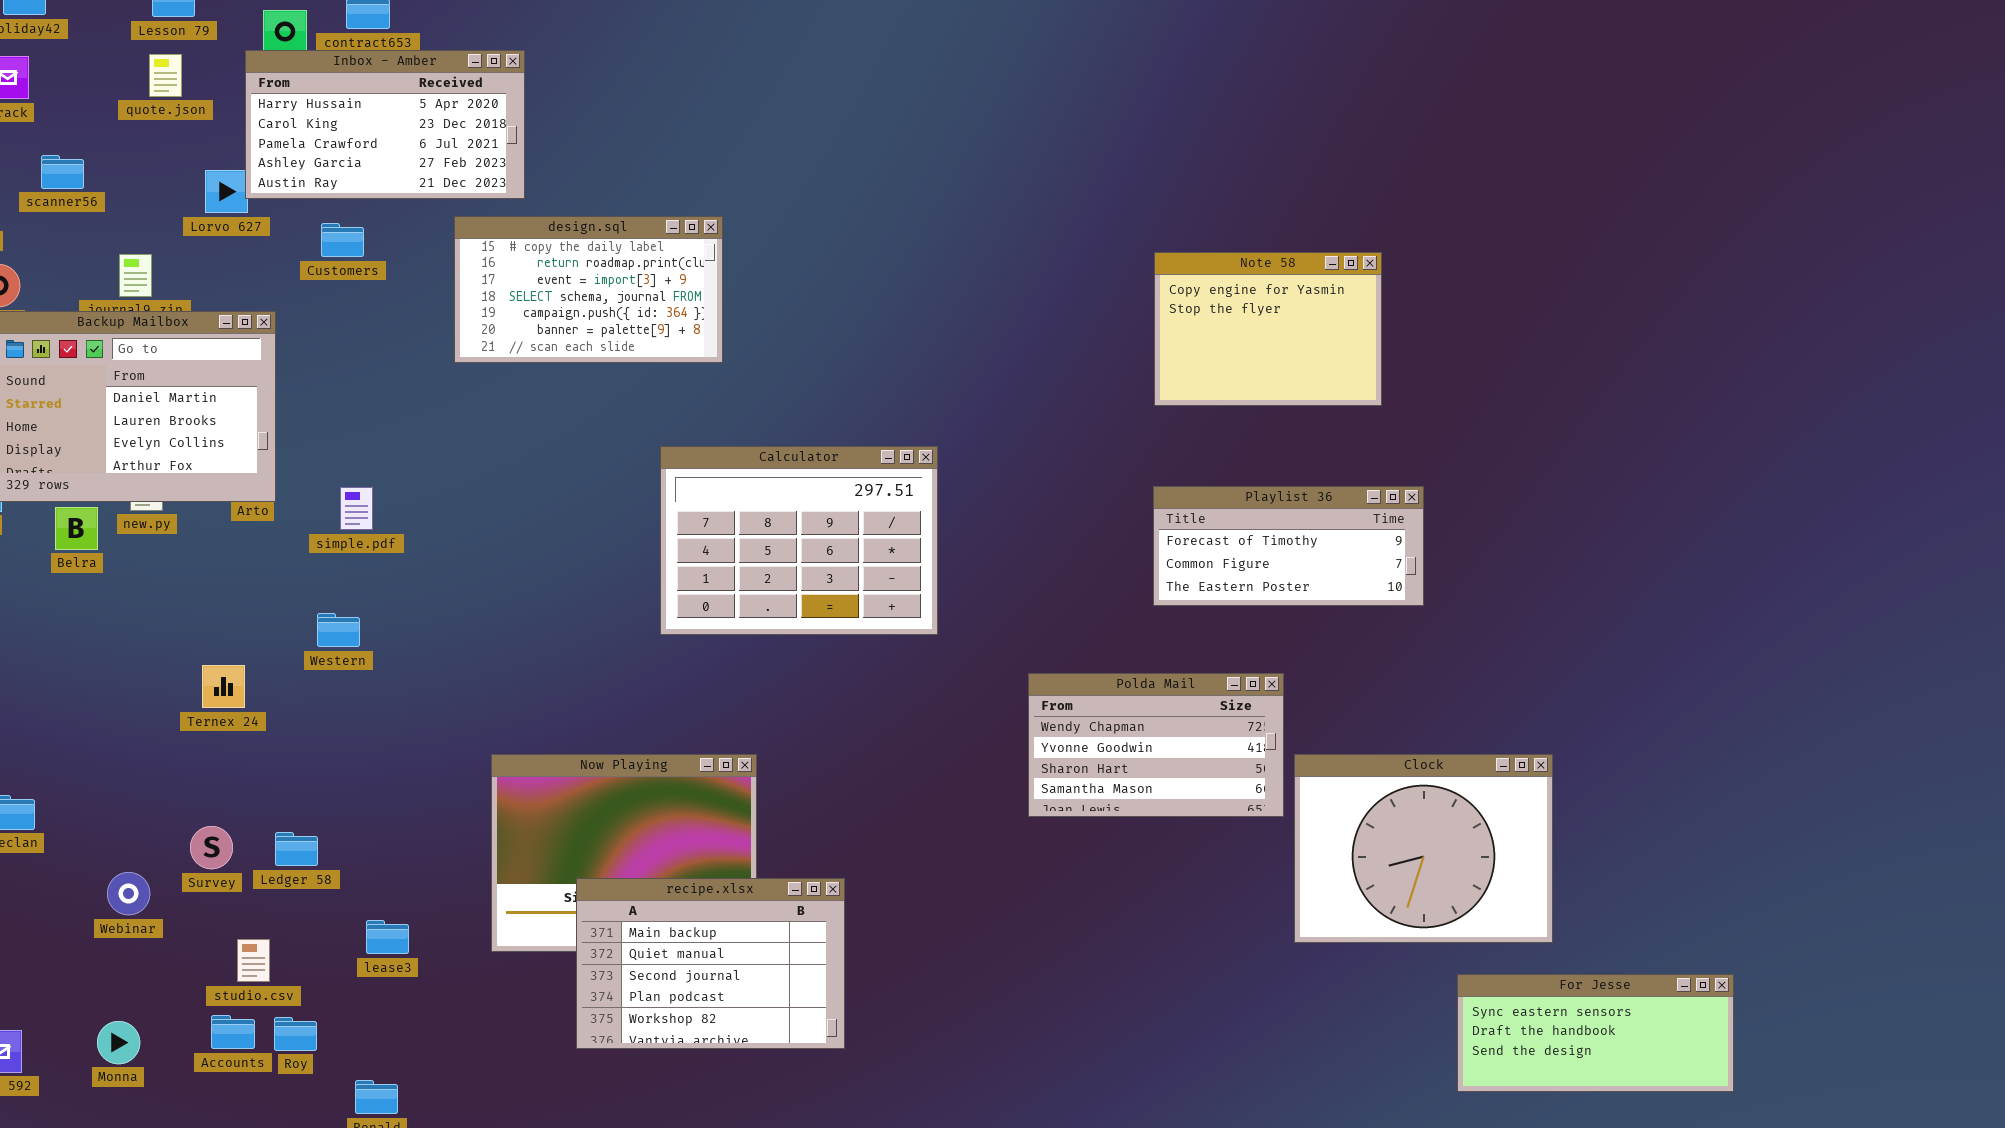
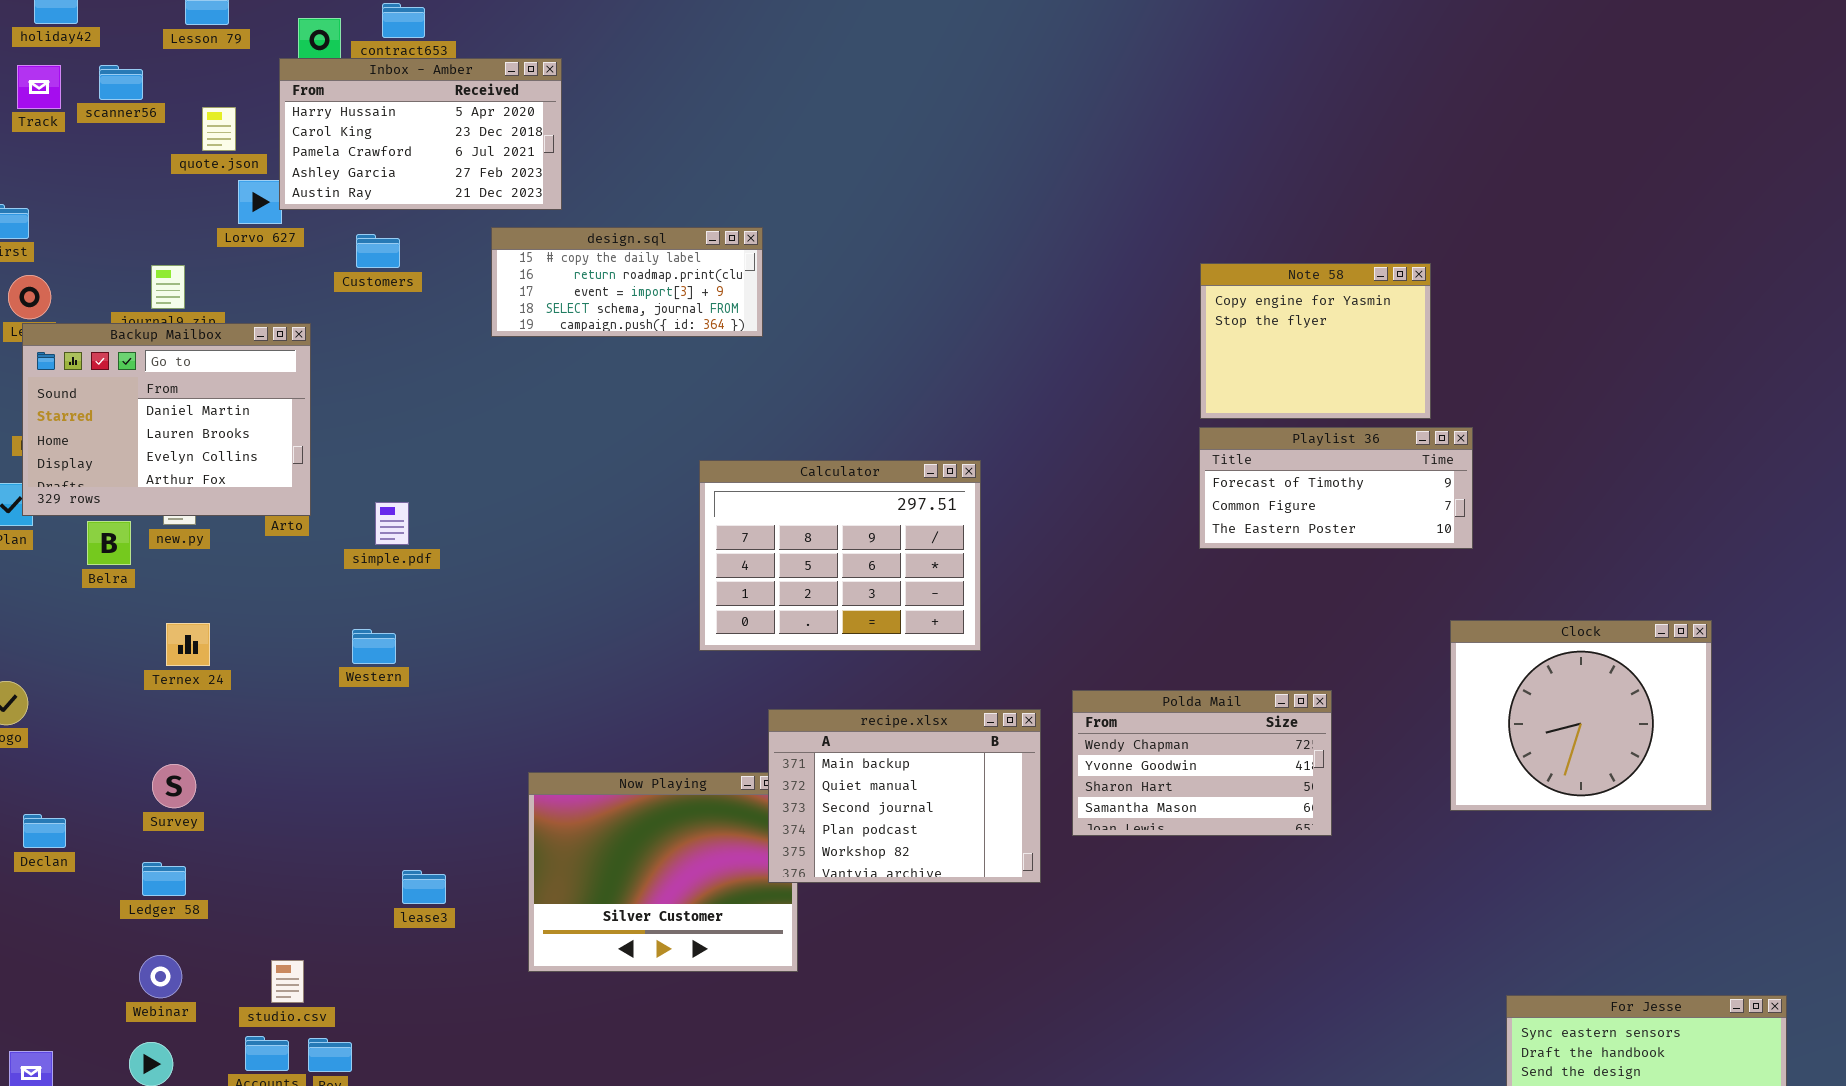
quote.json: [149,54,182,97] -> [202,107,236,151], moved
scanner56: [41,155,84,189] -> [99,65,143,100], moved
design.sql: [454,216,723,363] -> [491,227,763,337], resized
Playlist 36: [1153,486,1424,606] -> [1199,427,1473,549], moved
Ternex 24: [202,665,245,708] -> [166,623,210,666], moved
Clock: [1294,754,1553,943] -> [1450,620,1712,811], moved
Survey: [190,826,233,869] -> [152,764,196,808], moved
Ledger 58: [275,832,318,866] -> [142,862,186,896], moved
Webinar: [107,872,150,915] -> [139,955,182,998], moved
recipe.xlsx: [576,878,845,1049] -> [768,709,1041,883], moved
lease3: [366,920,409,954] -> [402,870,446,904], moved

